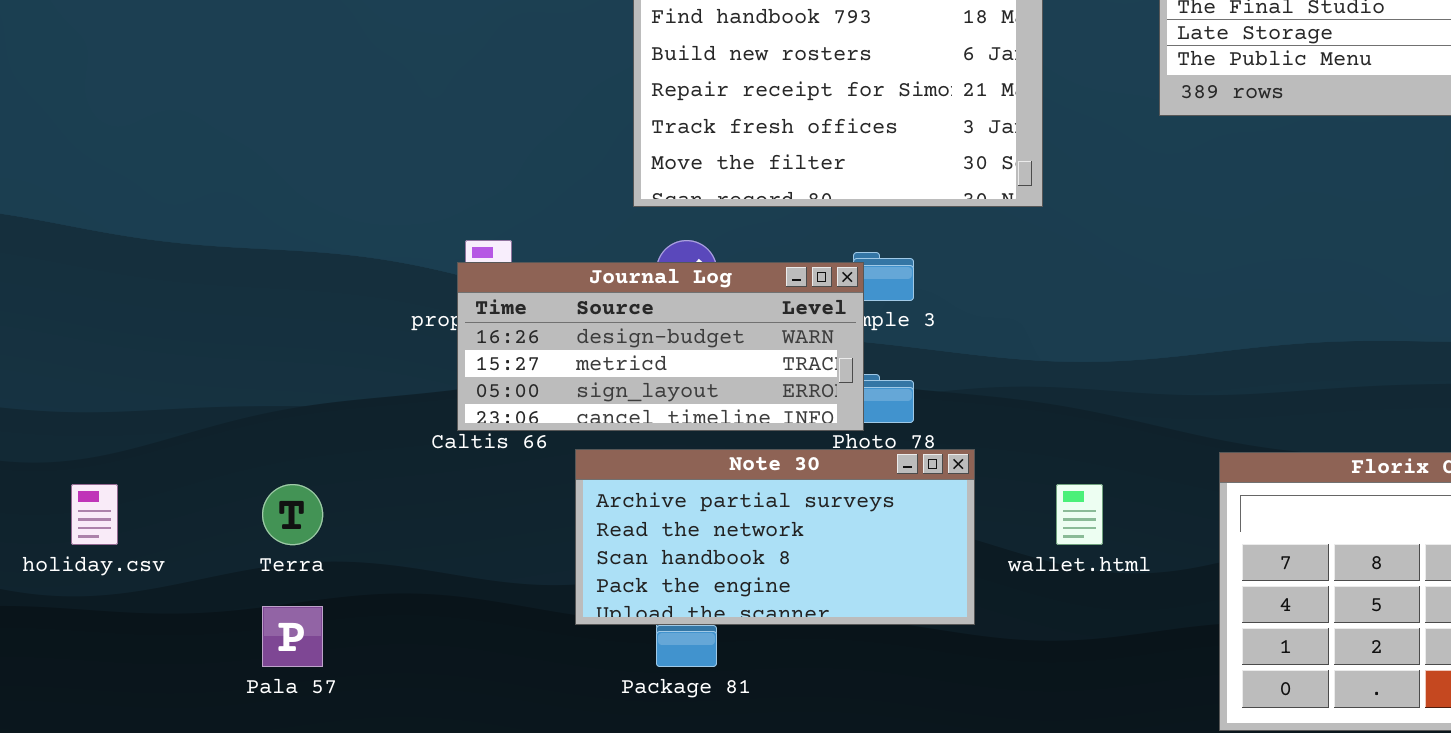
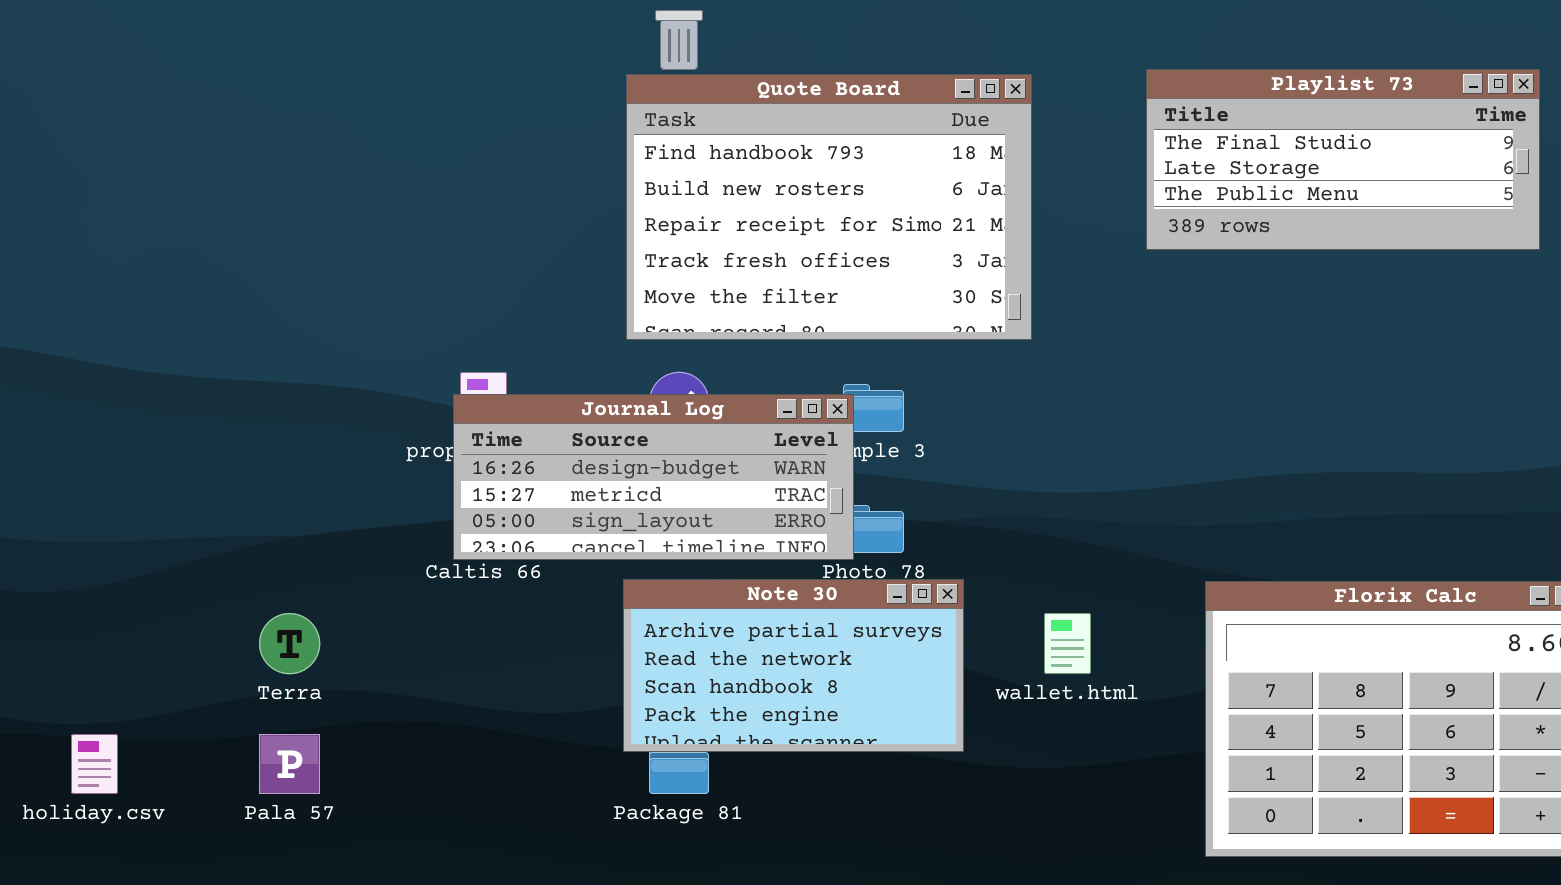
Note 30: [575,449,975,625] -> [623,579,964,752], resized
holiday.csv: [71,484,118,545] -> [71,734,118,794], moved

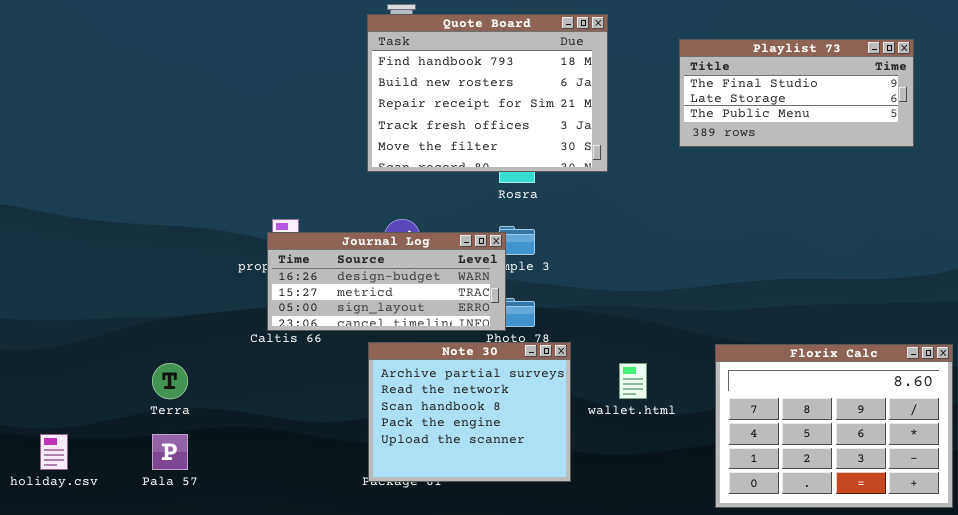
Quote Board: [626,74,1032,340] -> [367,14,608,172], moved
Note 30: [623,579,964,752] -> [368,342,571,482], resized

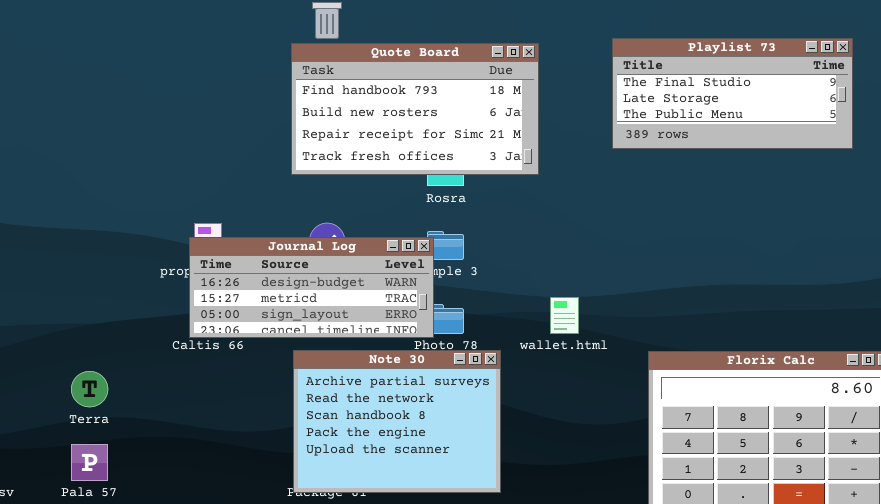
Quote Board: [367,14,608,172] -> [291,43,539,175], resized
wallet.html: [619,363,647,399] -> [550,297,579,334], moved

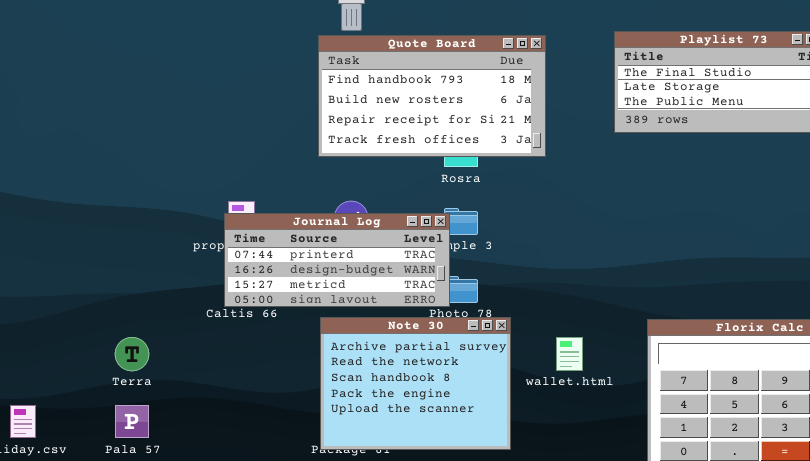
Journal Log: [189,237,434,338] -> [224,213,450,307], scrolled up 1 row
wallet.html: [550,297,579,334] -> [556,337,583,371], moved

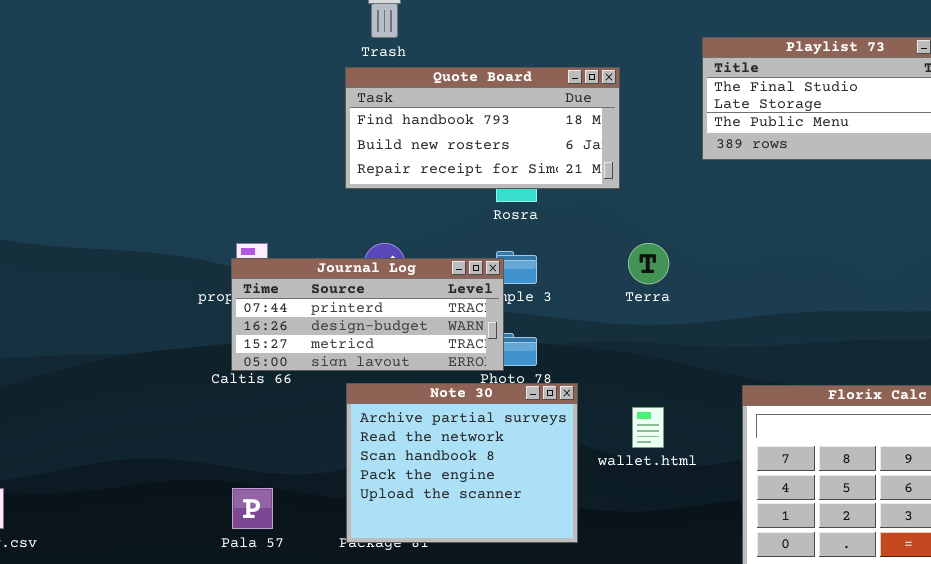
Quote Board: [318,35,546,157] -> [345,67,620,189], resized
Terra: [115,337,149,371] -> [628,243,669,284], moved
Pala 57: [115,405,149,438] -> [232,488,273,529], moved

